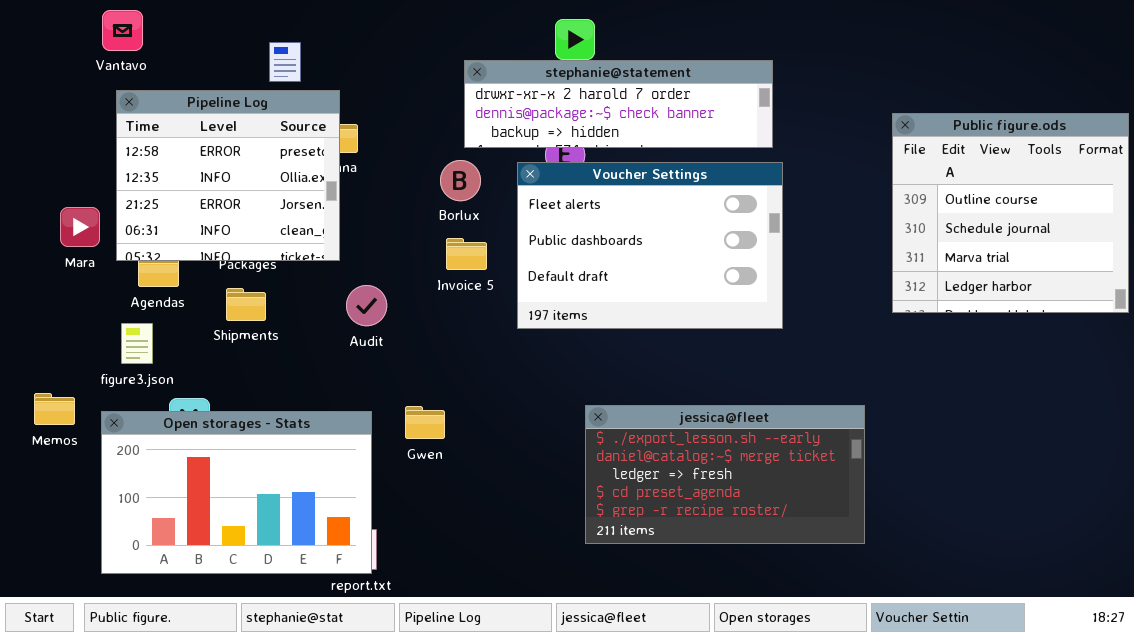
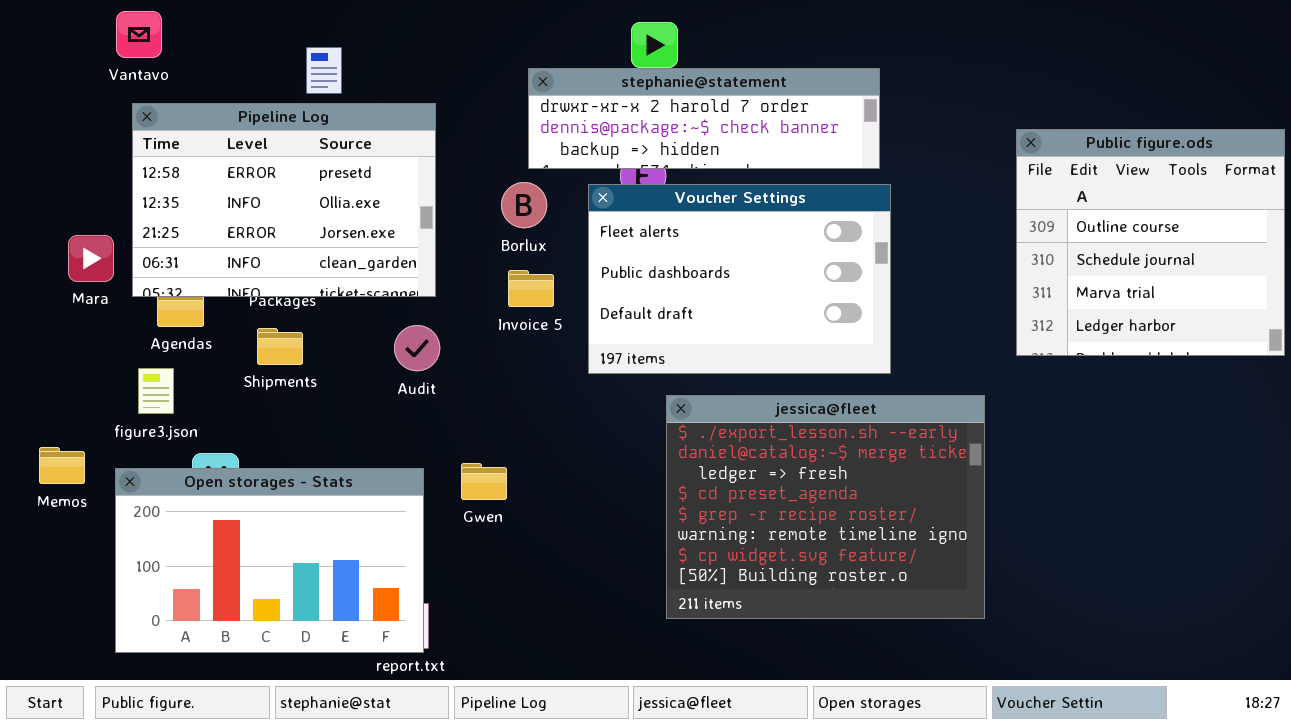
Pipeline Log: [116,90,340,261] -> [132,103,436,297], resized
jessica@fleet: [585,405,865,544] -> [666,395,985,619], resized

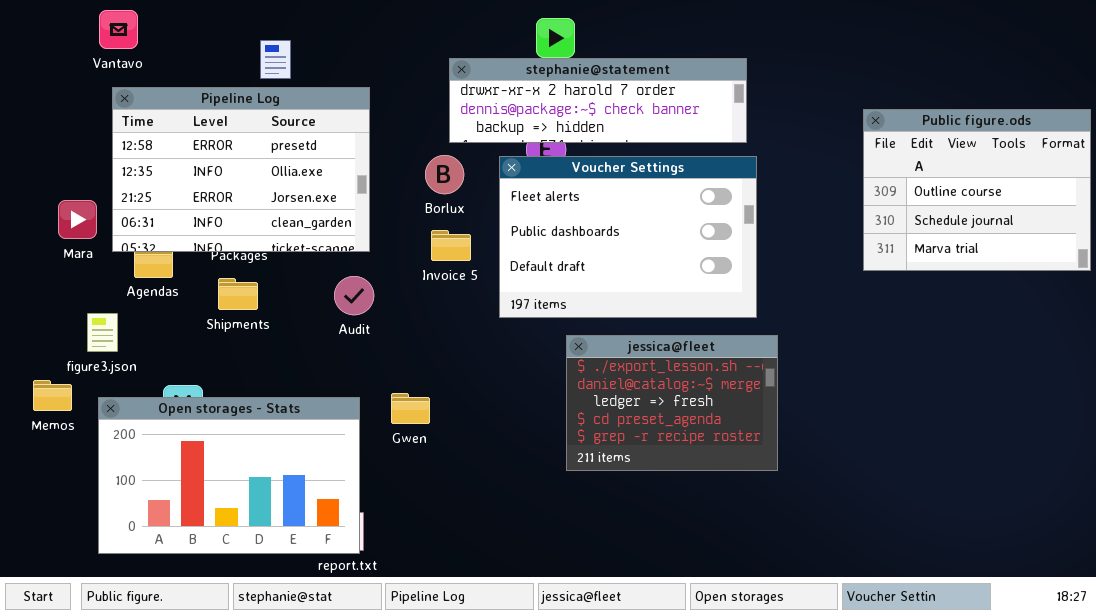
Public figure.ods: [1016,129,1285,356] -> [863,109,1091,271], resized
figure3.json: [138,368,174,414] -> [87,313,118,352], moved
jessica@fleet: [666,395,985,619] -> [566,335,778,471], resized

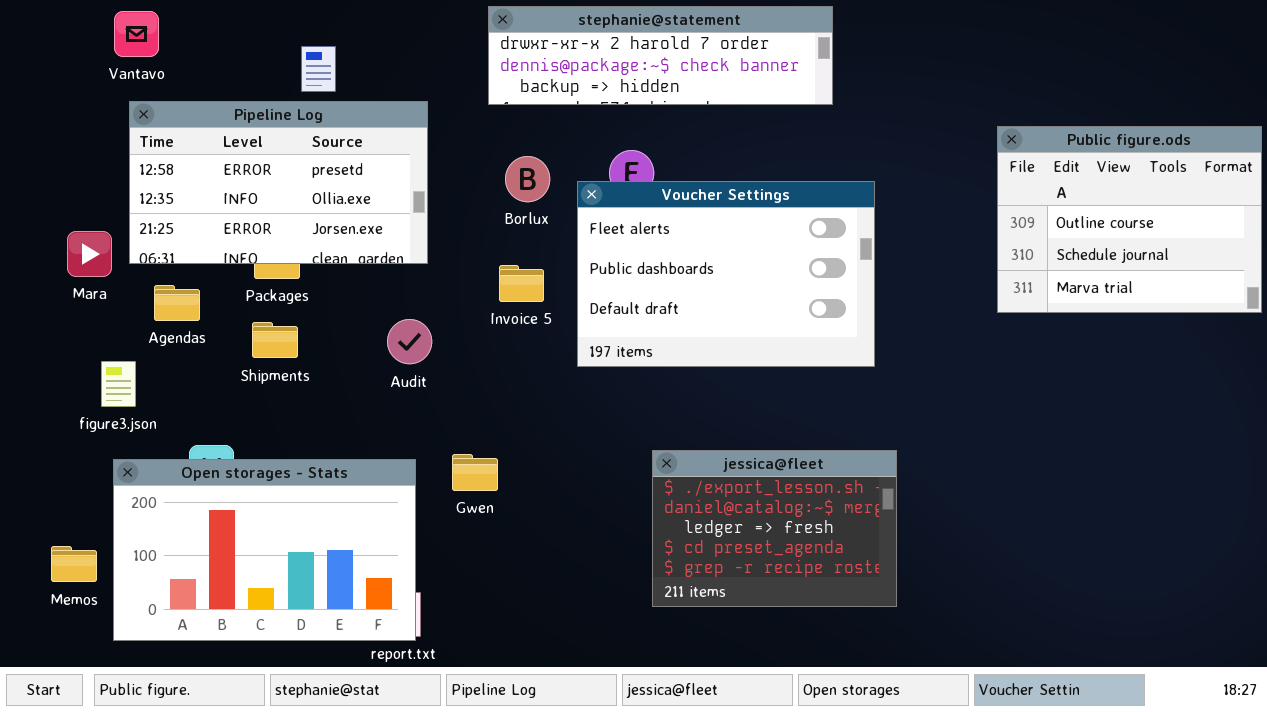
stephanie@statement: [449,58,747,143] -> [488,6,833,105], moved
Pipeline Log: [112,87,370,252] -> [129,101,428,264], resized
Borlux: [425,155,464,194] -> [505,156,550,202], moved
jessica@fleet: [566,335,778,471] -> [652,450,897,607], moved
Memos: [33,380,72,411] -> [51,546,97,582], moved

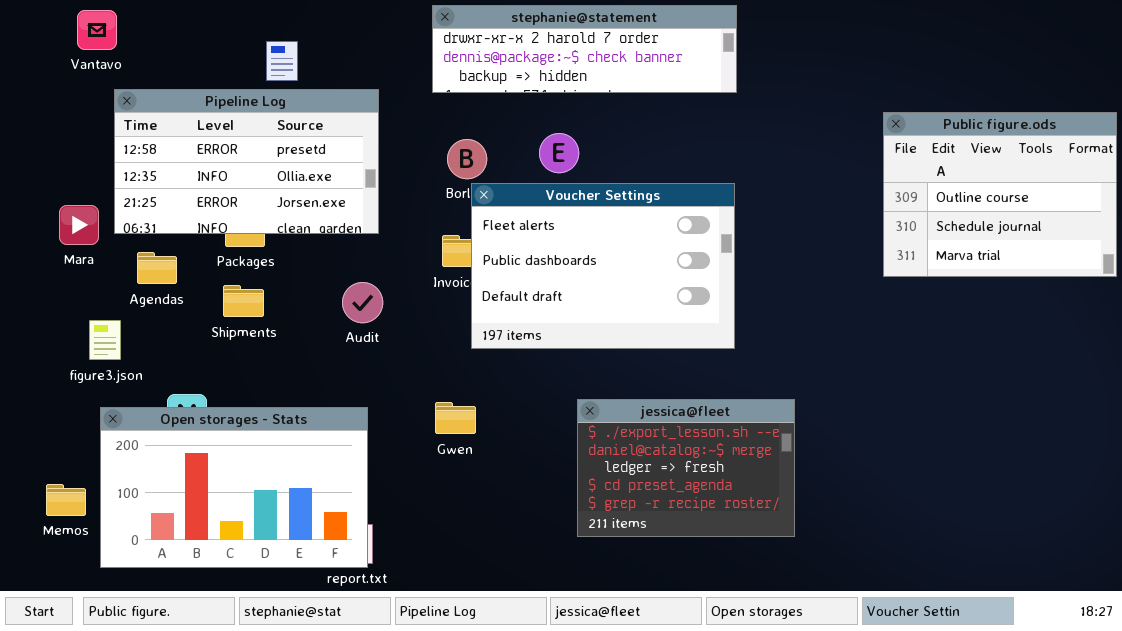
Vantavo: [114,11,159,57] -> [77,10,117,50], moved
Voucher Settings: [577,181,875,367] -> [471,183,735,349], moved
Gwen: [452,454,498,491] -> [435,402,476,434], moved

